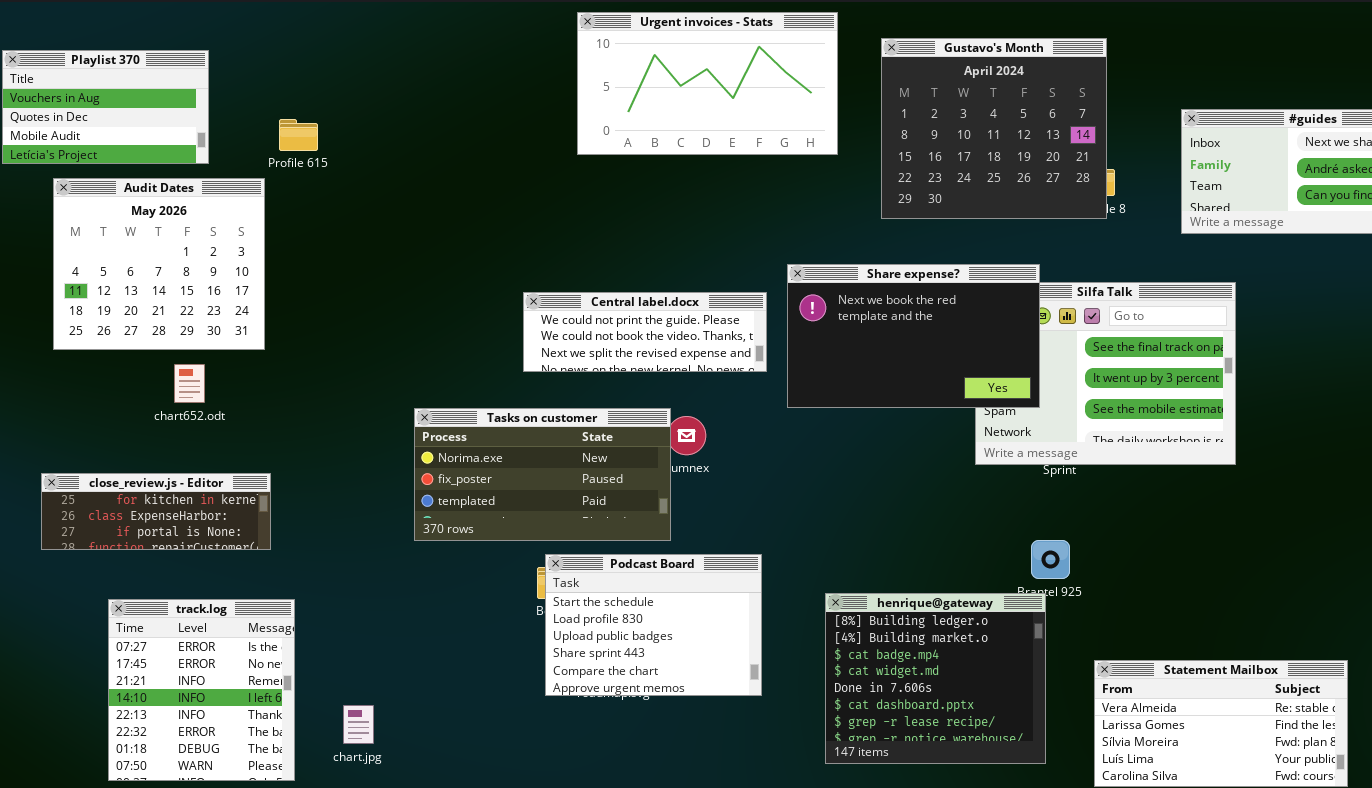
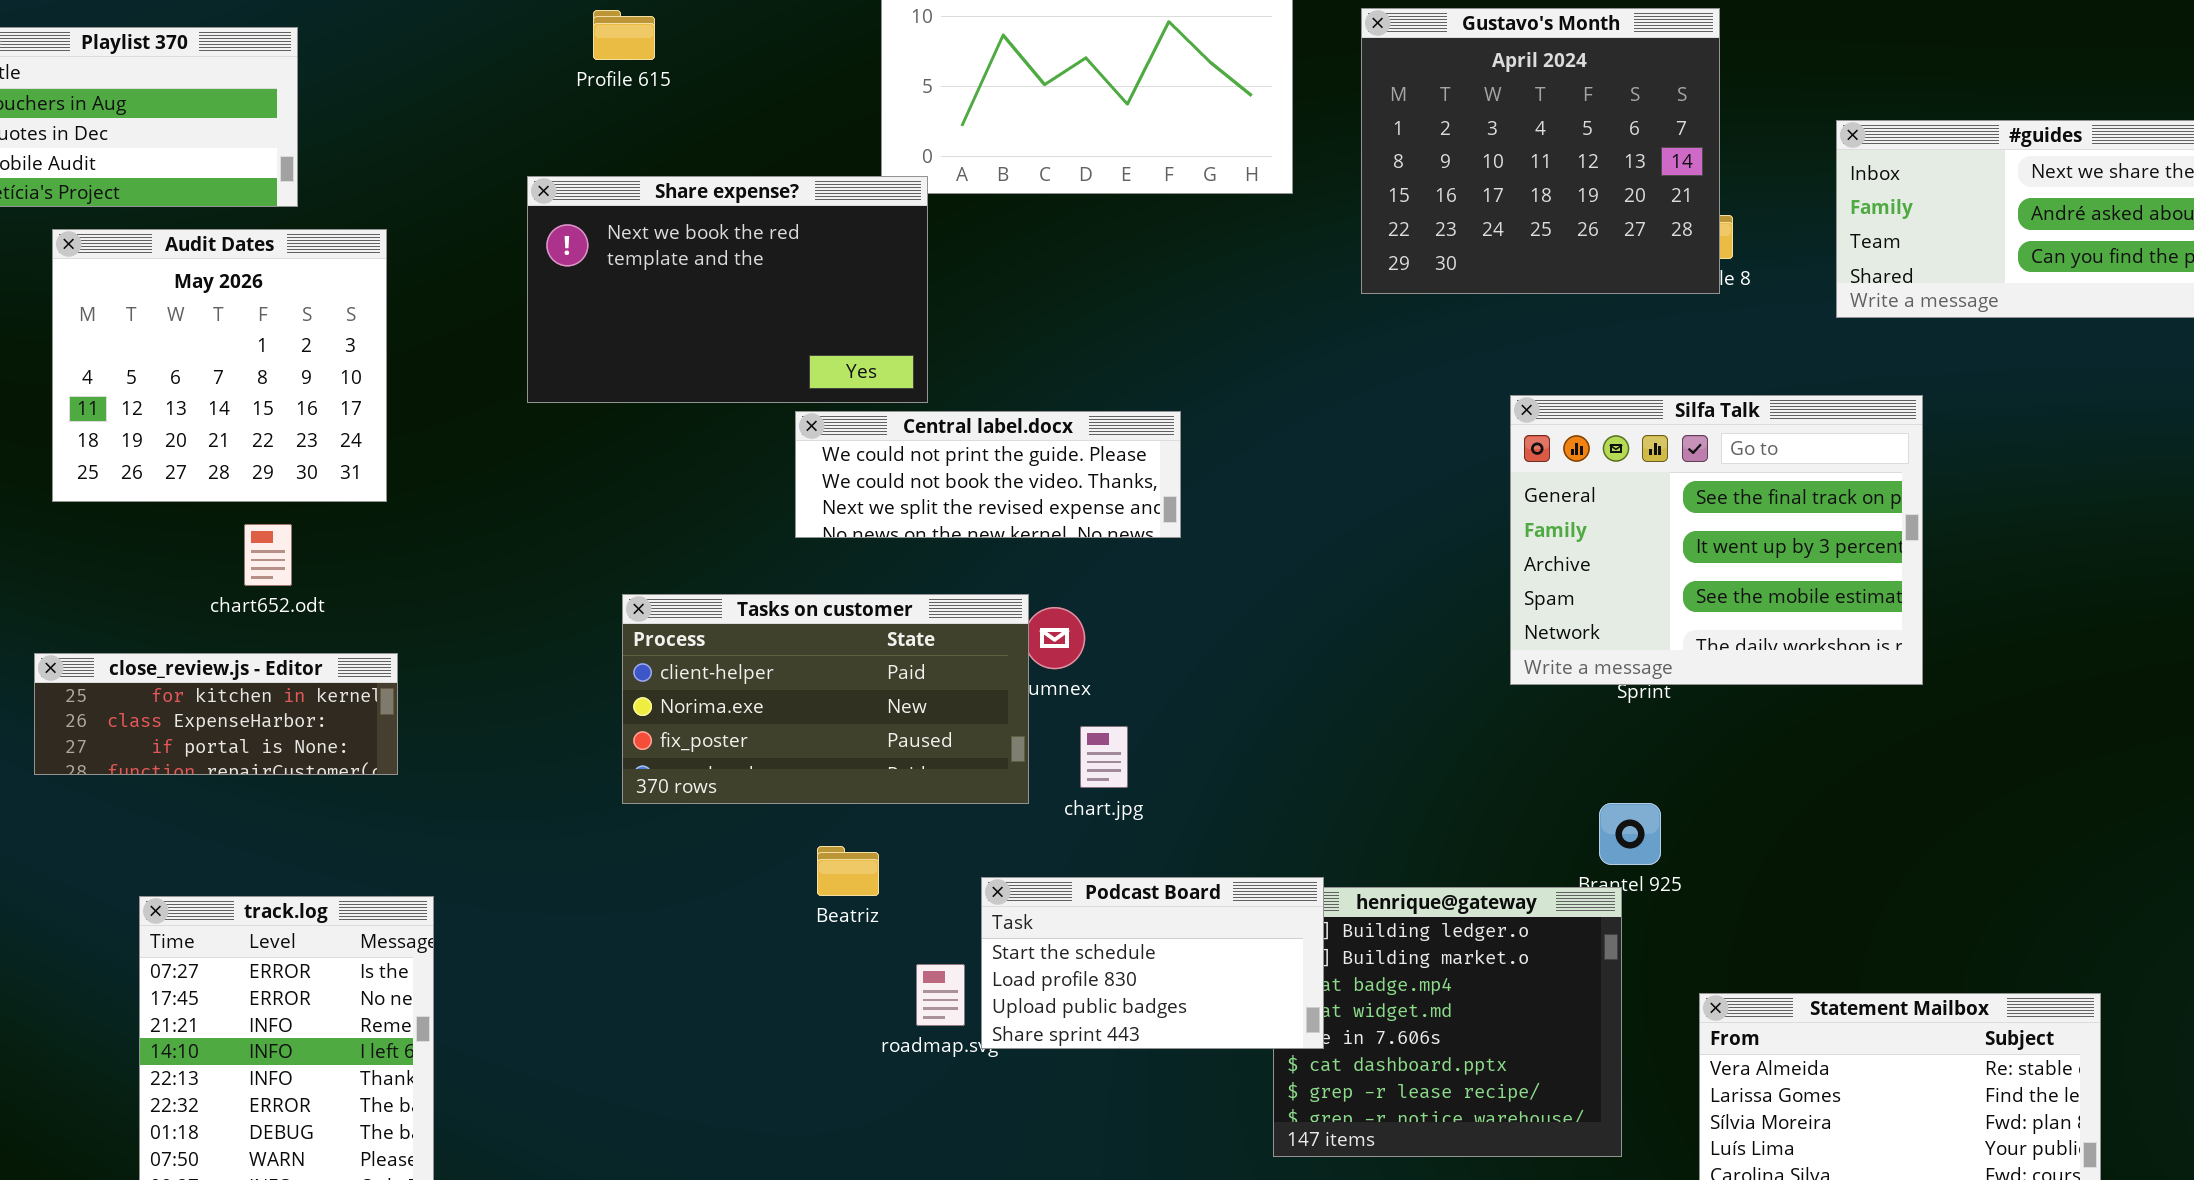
Profile 615: [279,119,318,151] -> [593,10,655,60], moved
Share expense?: [787,264,1040,408] -> [527,176,928,403], moved
Tasks on customer: [414,408,671,541] -> [622,594,1029,804], scrolled up 1 row
close_review.js - Editor: [41,473,271,550] -> [34,653,398,775], moved
Podcast Board: [545,554,762,696] -> [981,877,1324,1049], moved, resized
chart.jpg: [343,705,374,744] -> [1080,726,1128,788], moved

